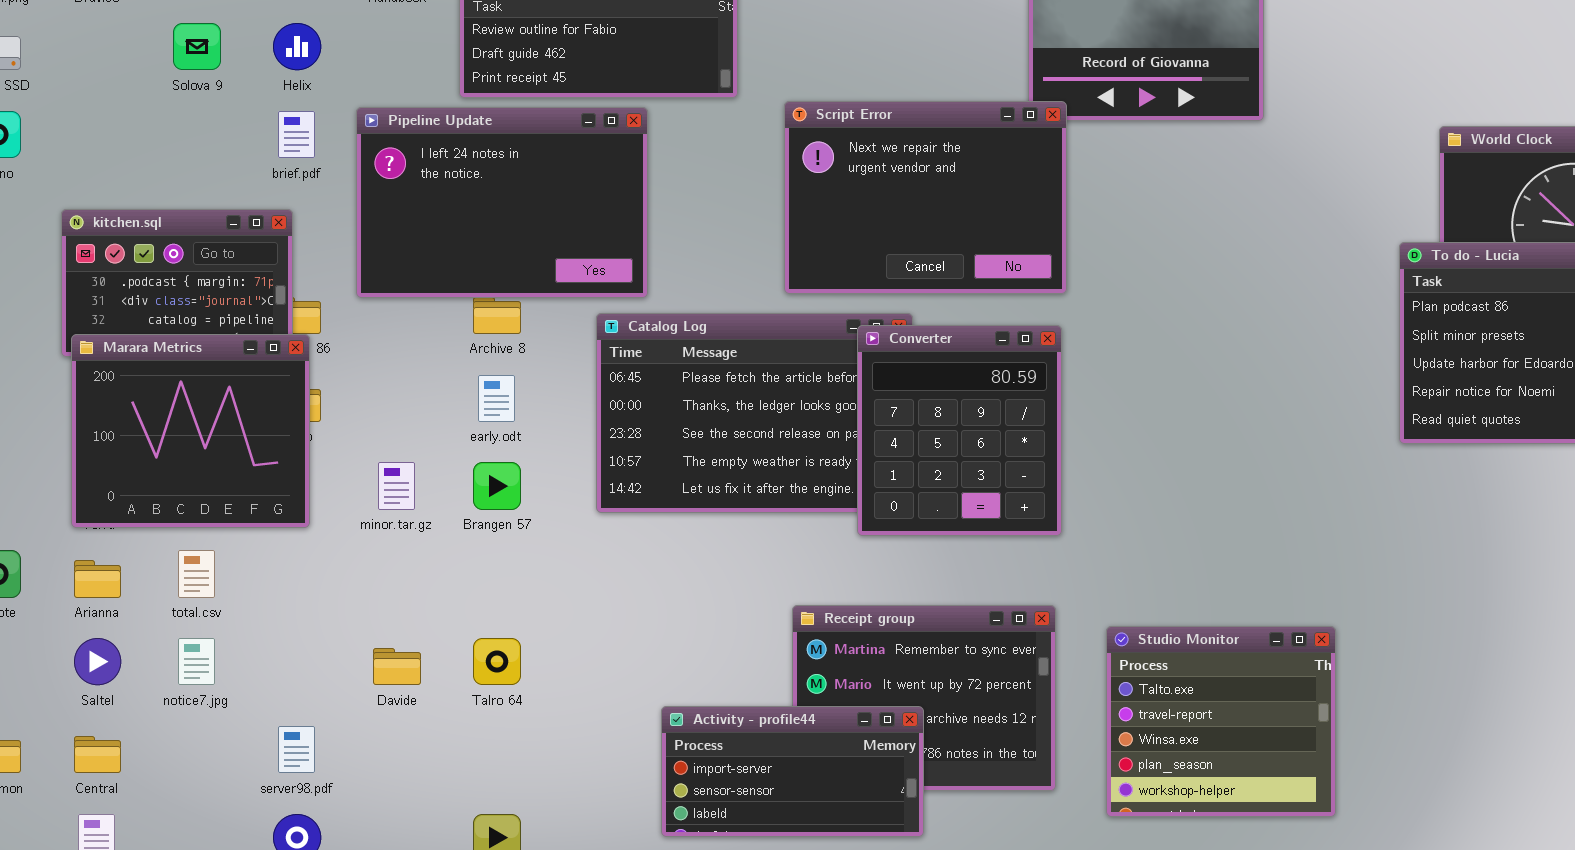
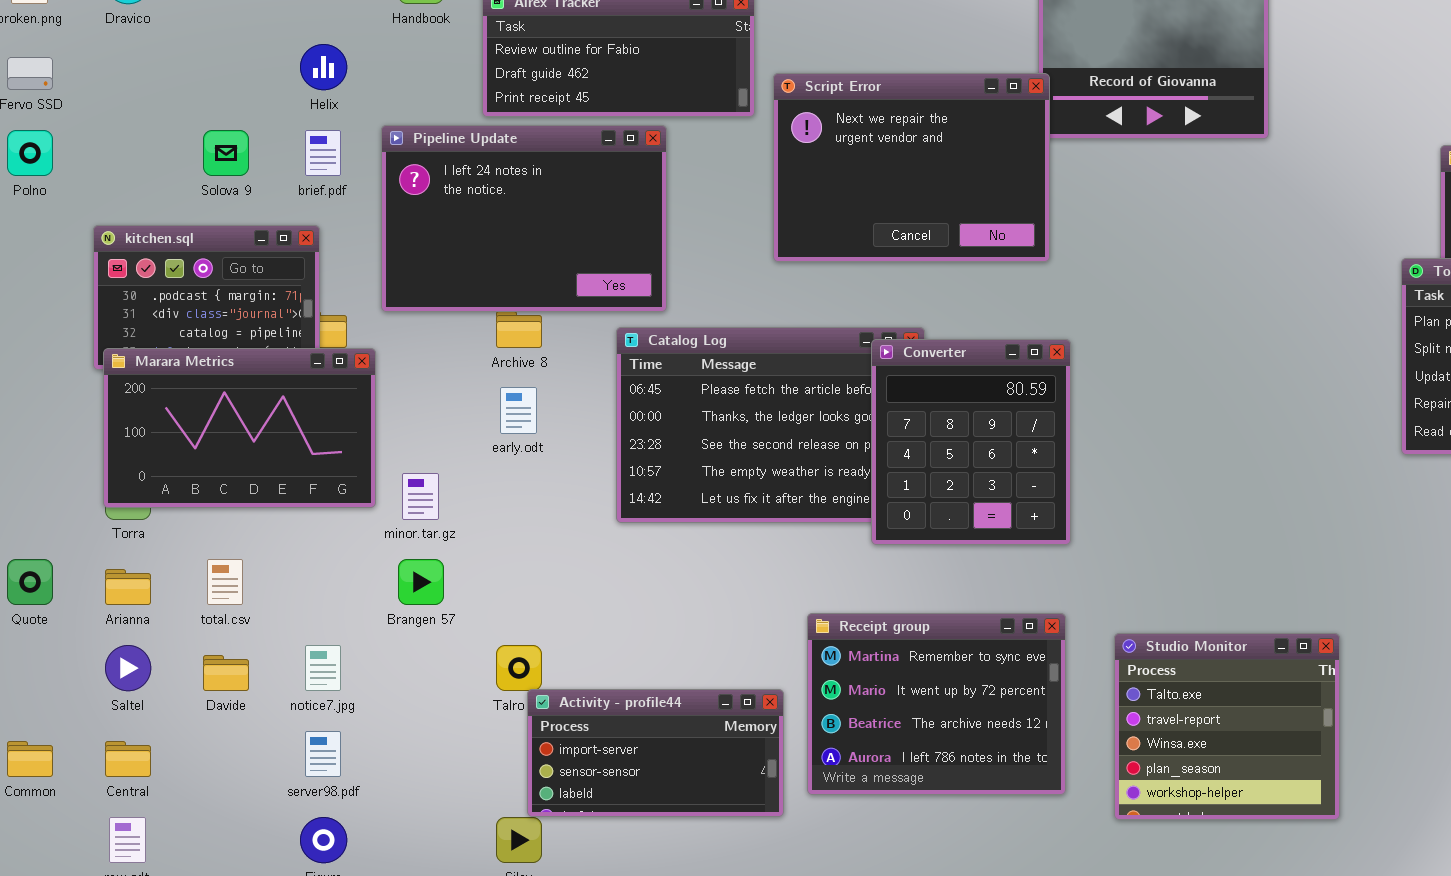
Solova 9: [173,23,221,70] -> [203,130,249,176], moved
Script Error: [784,101,1067,294] -> [773,73,1050,262], moved
Marara Metrics: [71,334,310,528] -> [103,348,376,508], resized
Brangen 57: [473,462,521,510] -> [398,559,444,605], moved
notice7.jpg: [178,638,215,685] -> [305,645,341,691], moved
Davide: [373,648,421,685] -> [203,655,249,691], moved
Activity - profile44: [661,706,924,837] -> [527,689,784,817], moved

